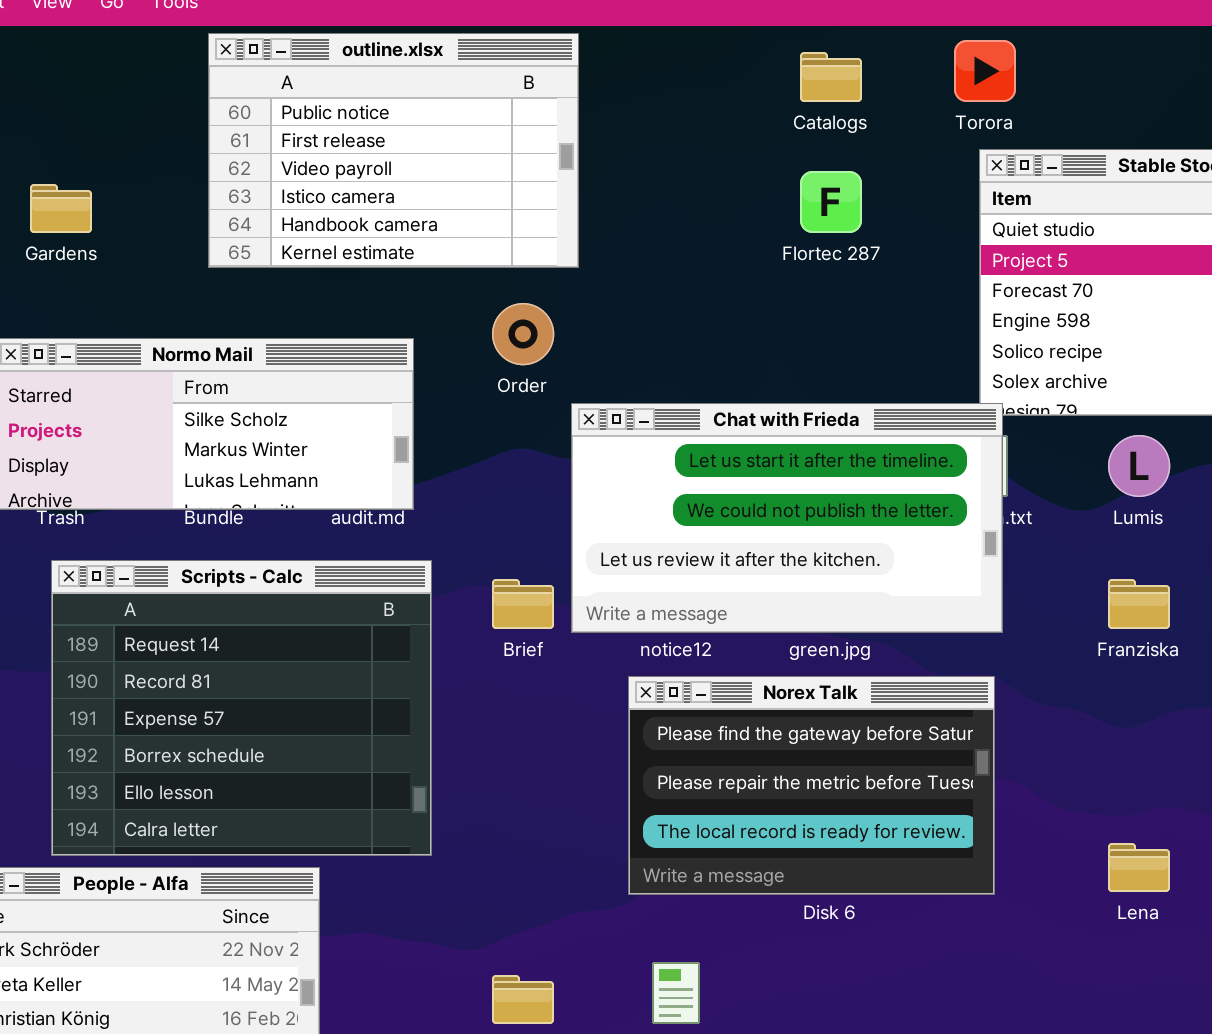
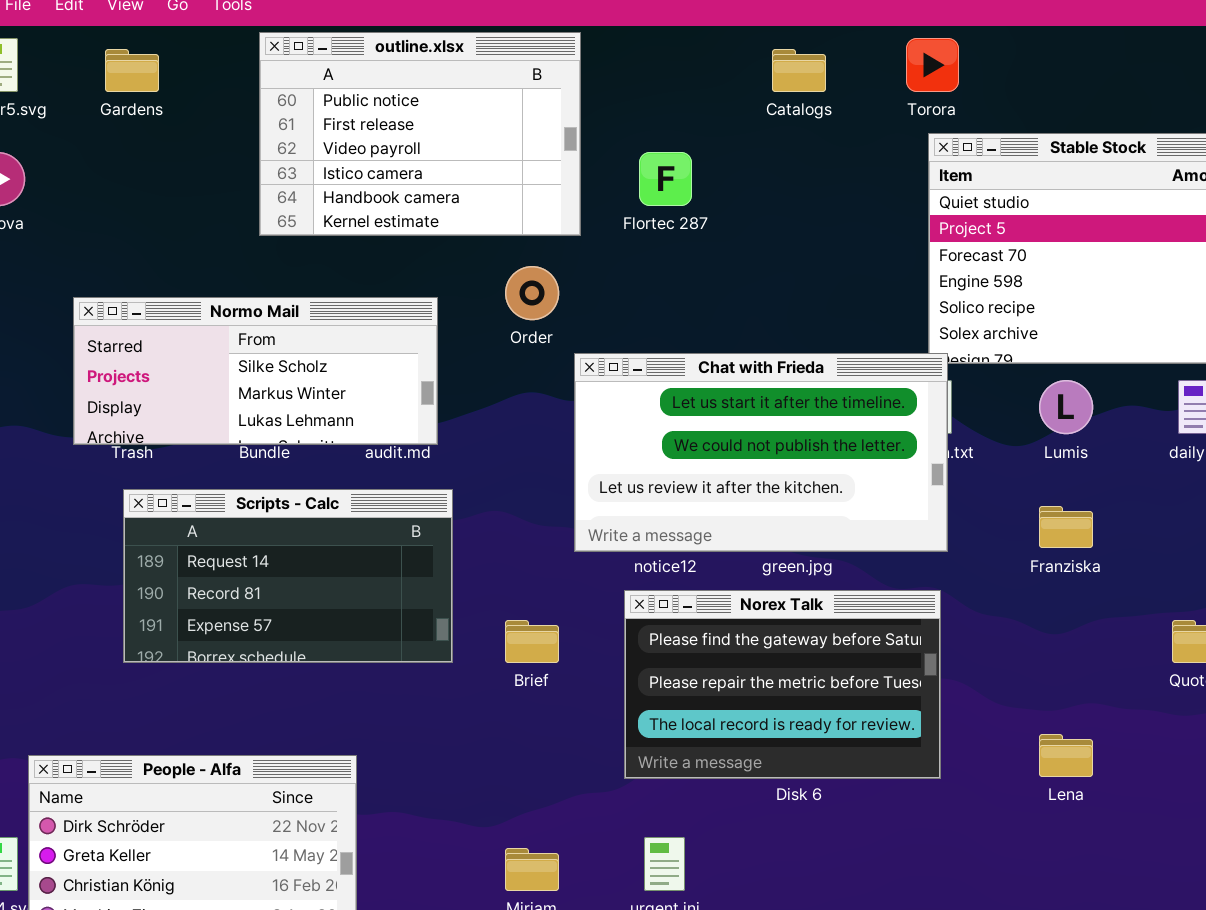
Flortec 287: [800,171,862,233] -> [639,152,692,206], moved
Gardens: [30,184,92,233] -> [105,49,159,92], moved
Scripts - Calc: [51,560,432,856] -> [123,489,453,663], resized
Brief: [492,579,554,629] -> [505,620,559,663], moved

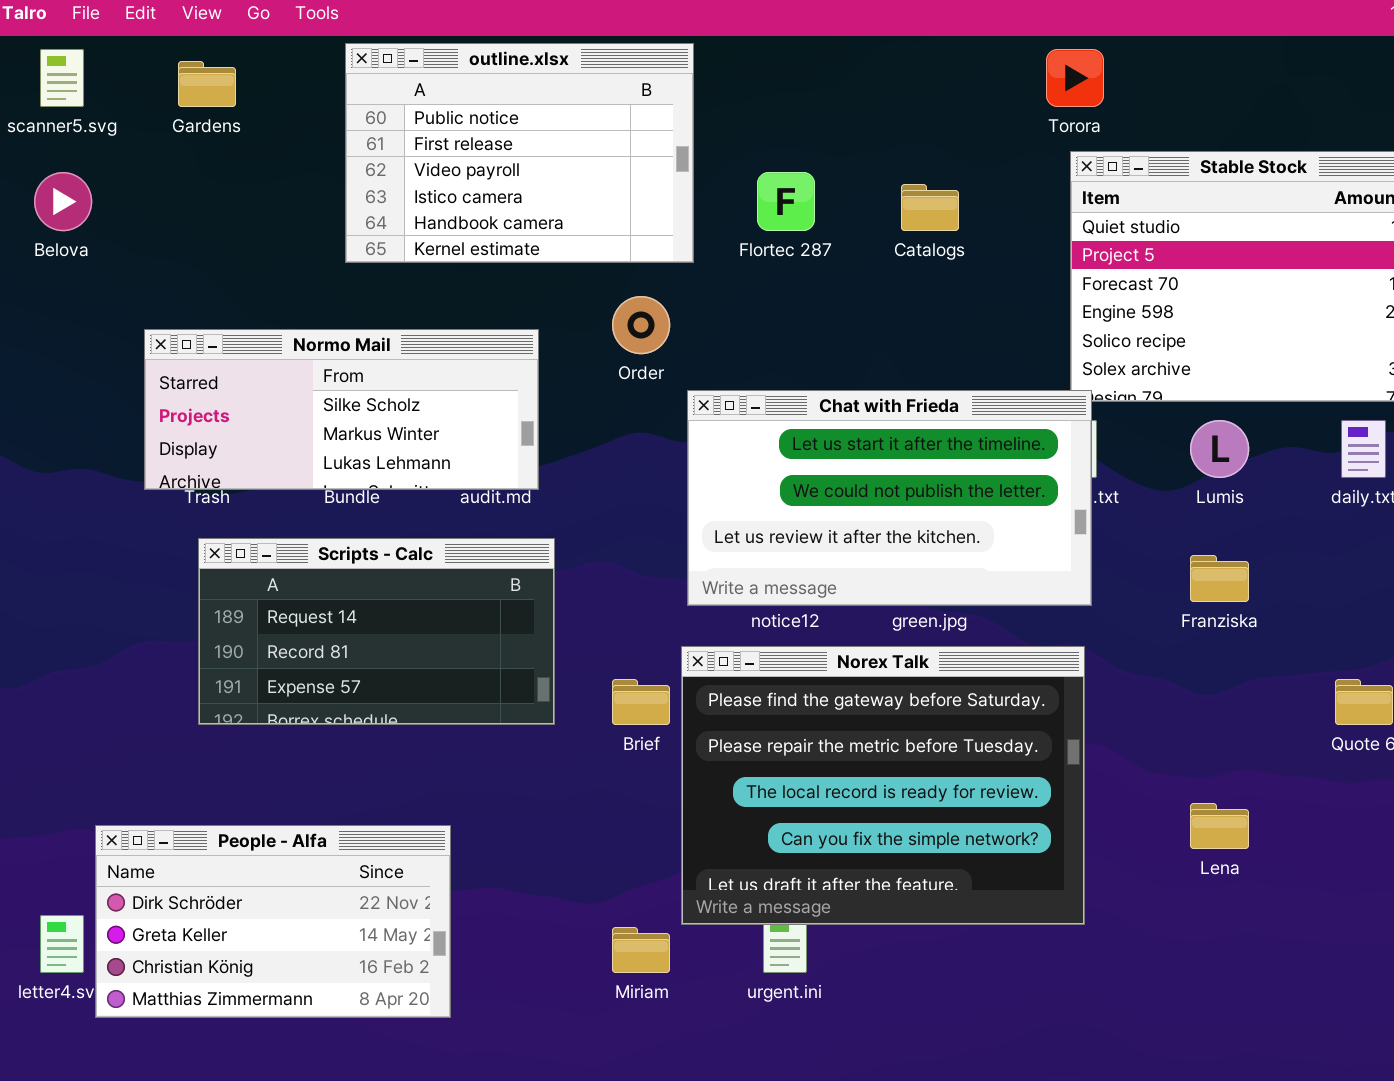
Catalogs: [772,49,826,92] -> [901,184,959,231], moved
Norex Talk: [624,590,941,779] -> [681,646,1085,925], resized

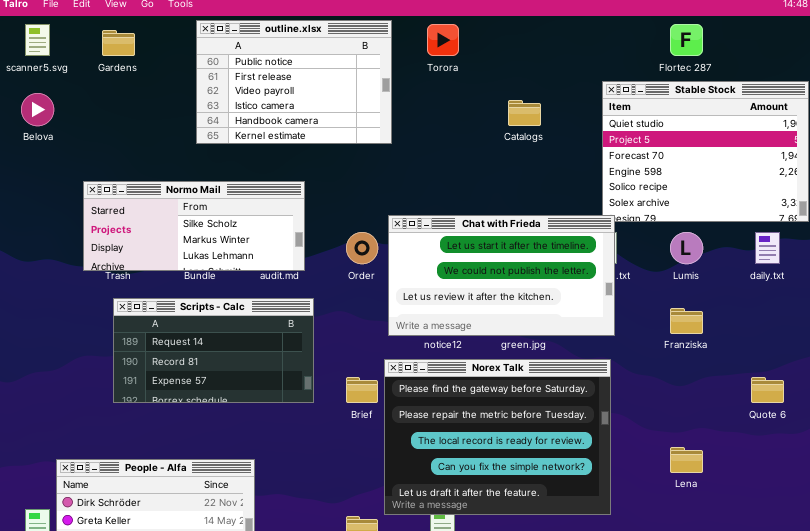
Torora: [1046,49,1104,107] -> [427,24,459,56], moved
Flortec 287: [757,172,815,231] -> [670,24,703,56], moved
Order: [612,296,670,354] -> [346,232,378,264], moved

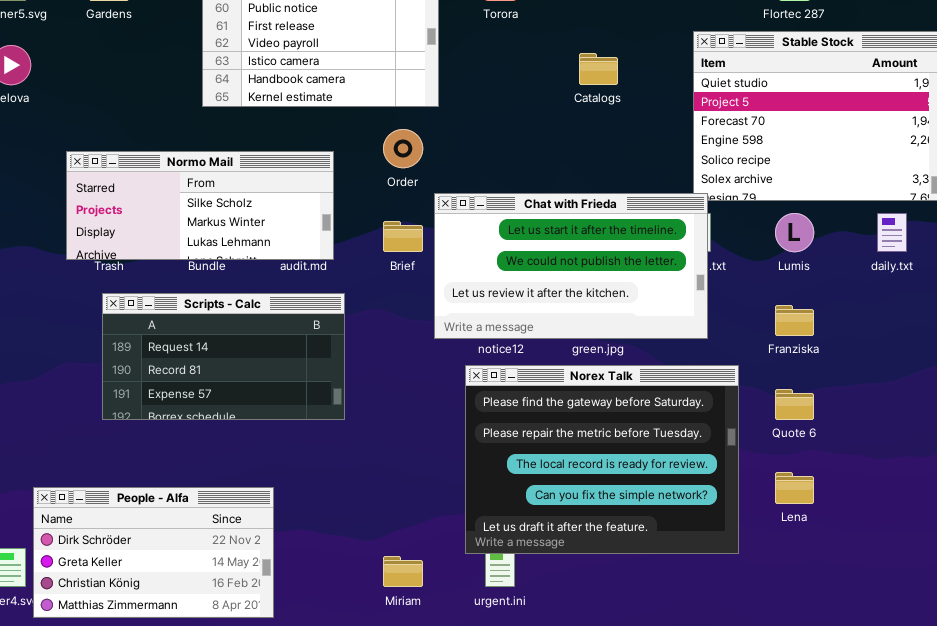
Order: [346,232,378,264] -> [383,129,423,168], moved
Norex Talk: [384,359,611,515] -> [465,365,739,554], moved
Brief: [346,377,378,403] -> [383,221,423,252], moved
Quote 6: [751,377,784,403] -> [775,389,814,420], moved

